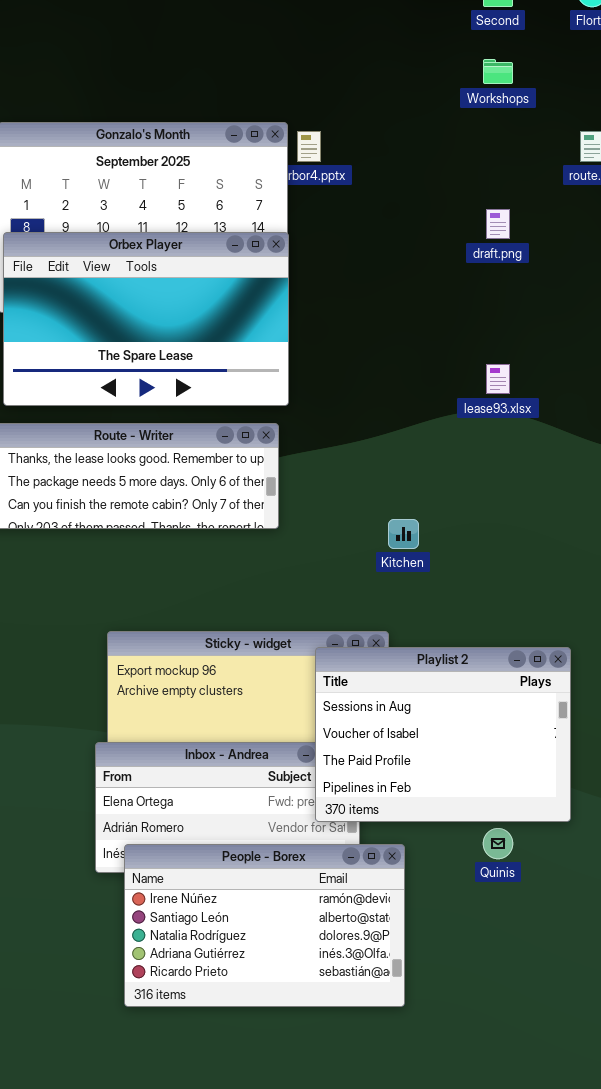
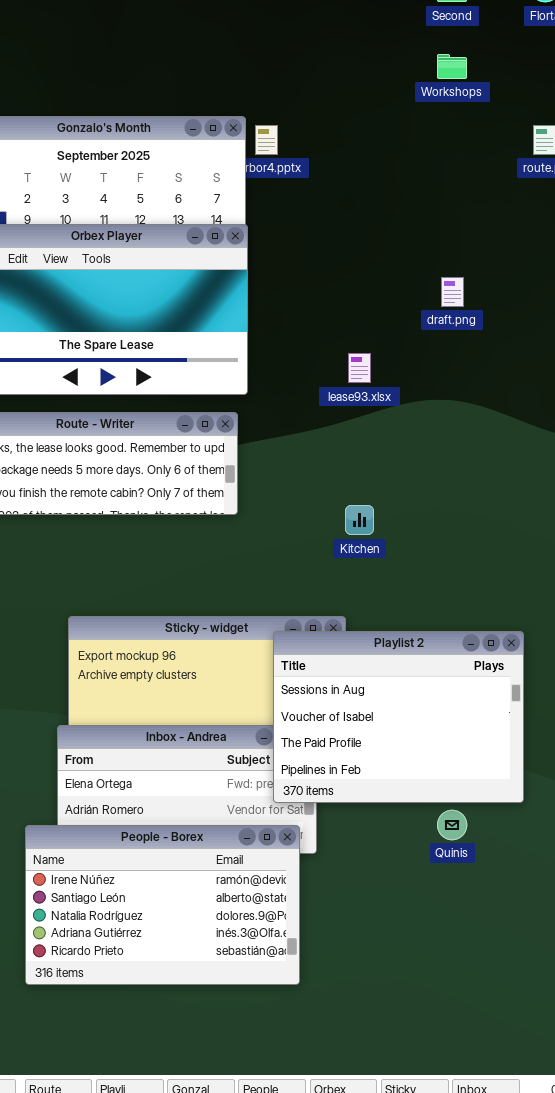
draft.png: [486,209,510,239] -> [441,277,464,307], moved
lease93.xlsx: [486,364,510,394] -> [348,353,371,383], moved
People - Borex: [124,844,405,1007] -> [25,825,300,985], moved

